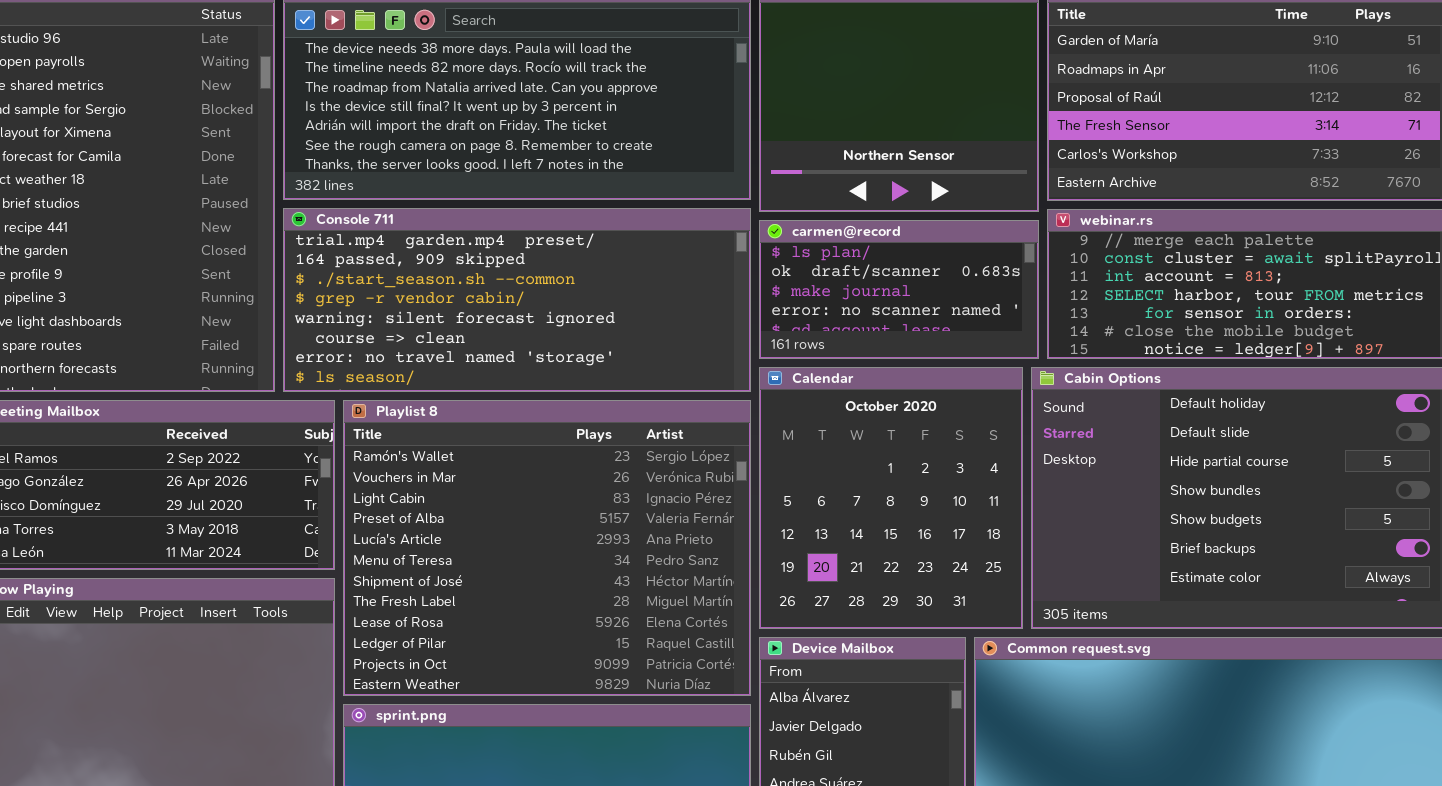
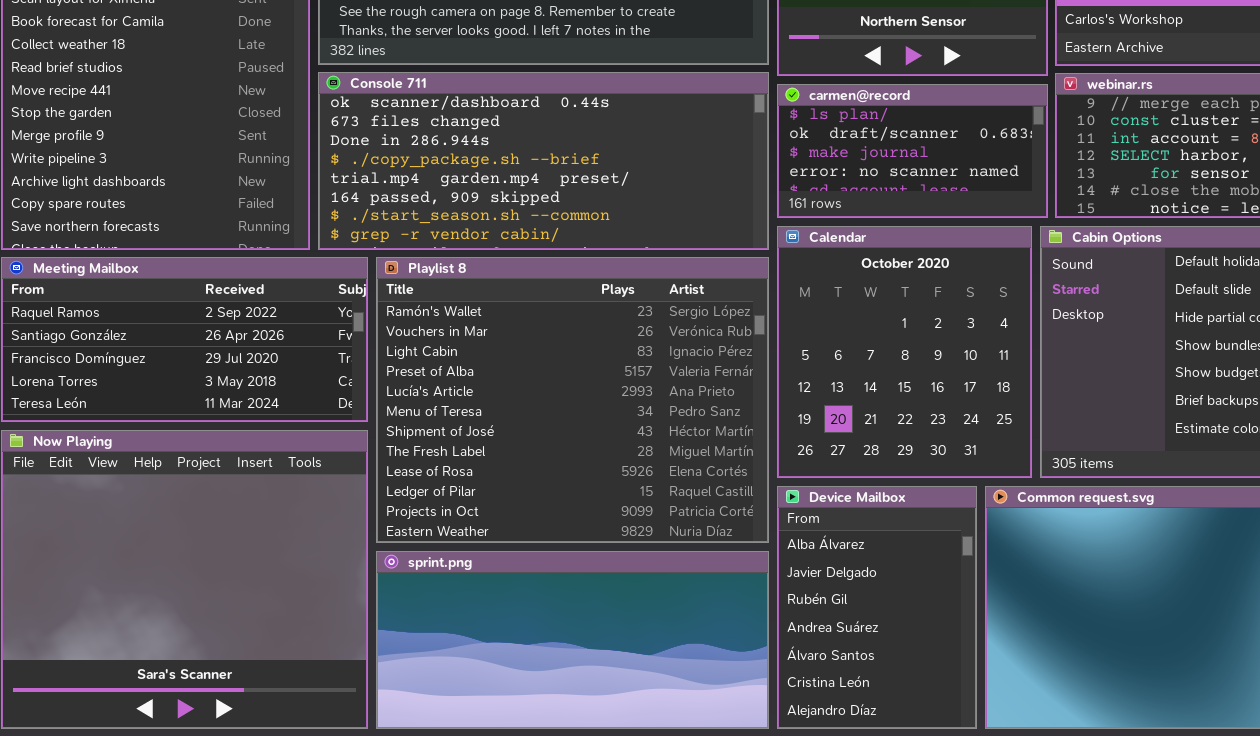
Console 711: [283,208,751,392] -> [318,72,769,250], scrolled up 4 rows

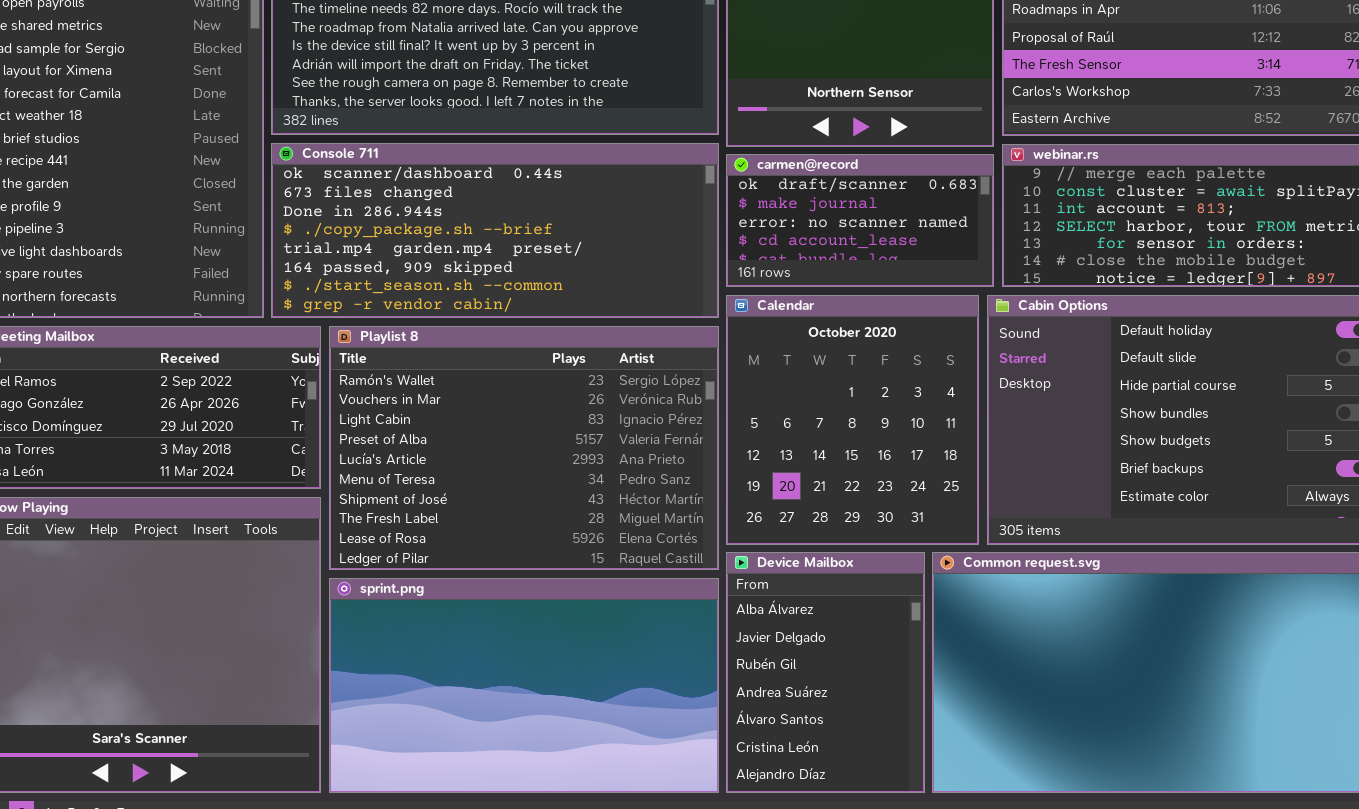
carmen@record: [777,84,1048,218] -> [726,154,994,287], scrolled down 1 row
Playlist 8: [376,257,769,543] -> [329,326,719,570], resized
sprint.png: [376,551,769,729] -> [329,578,719,793], resized

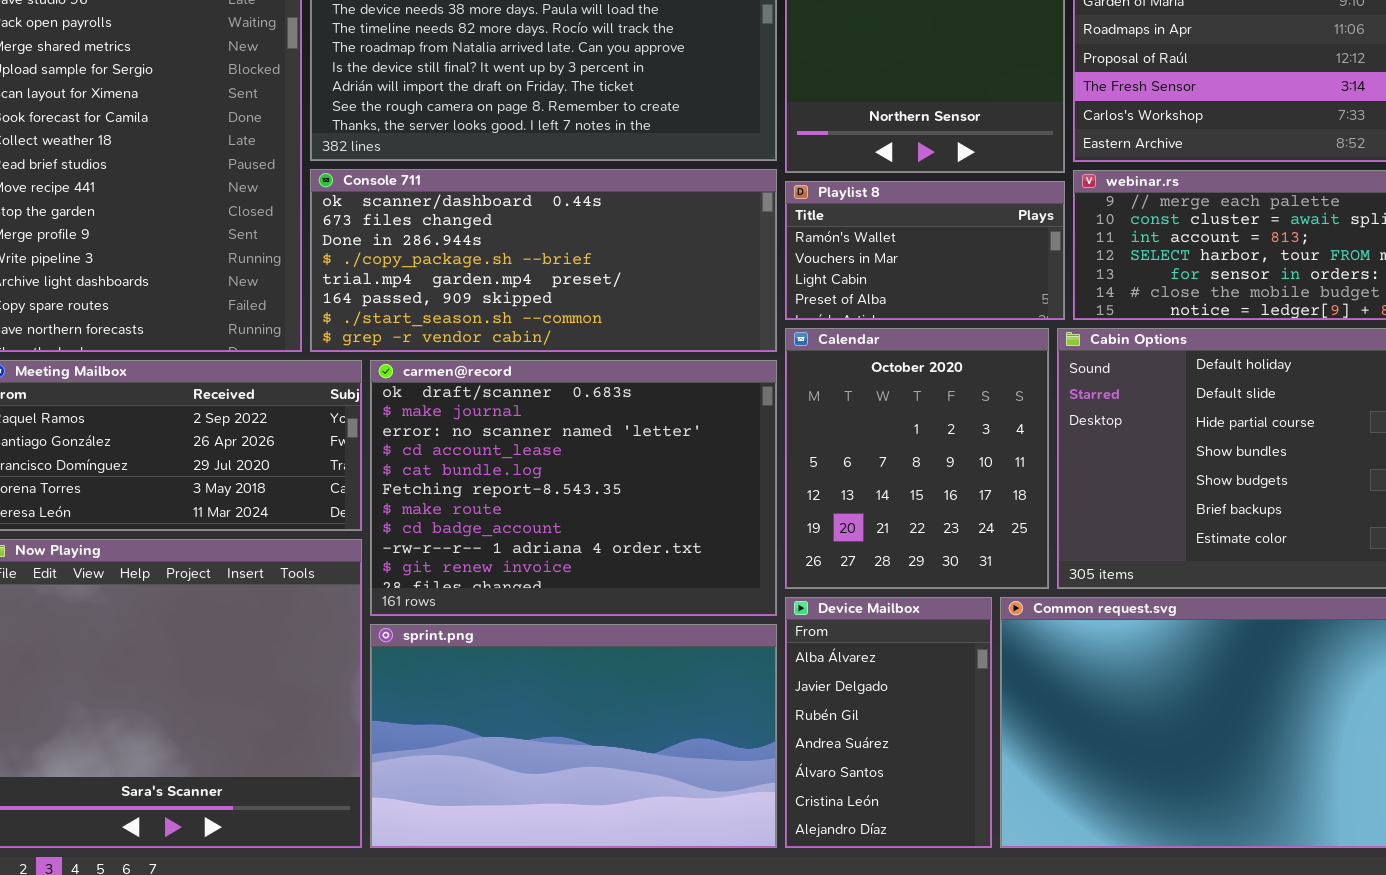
carmen@record: [726,154,994,287] -> [370,360,777,616], moved, resized
Playlist 8: [329,326,719,570] -> [785,181,1065,320], moved, resized

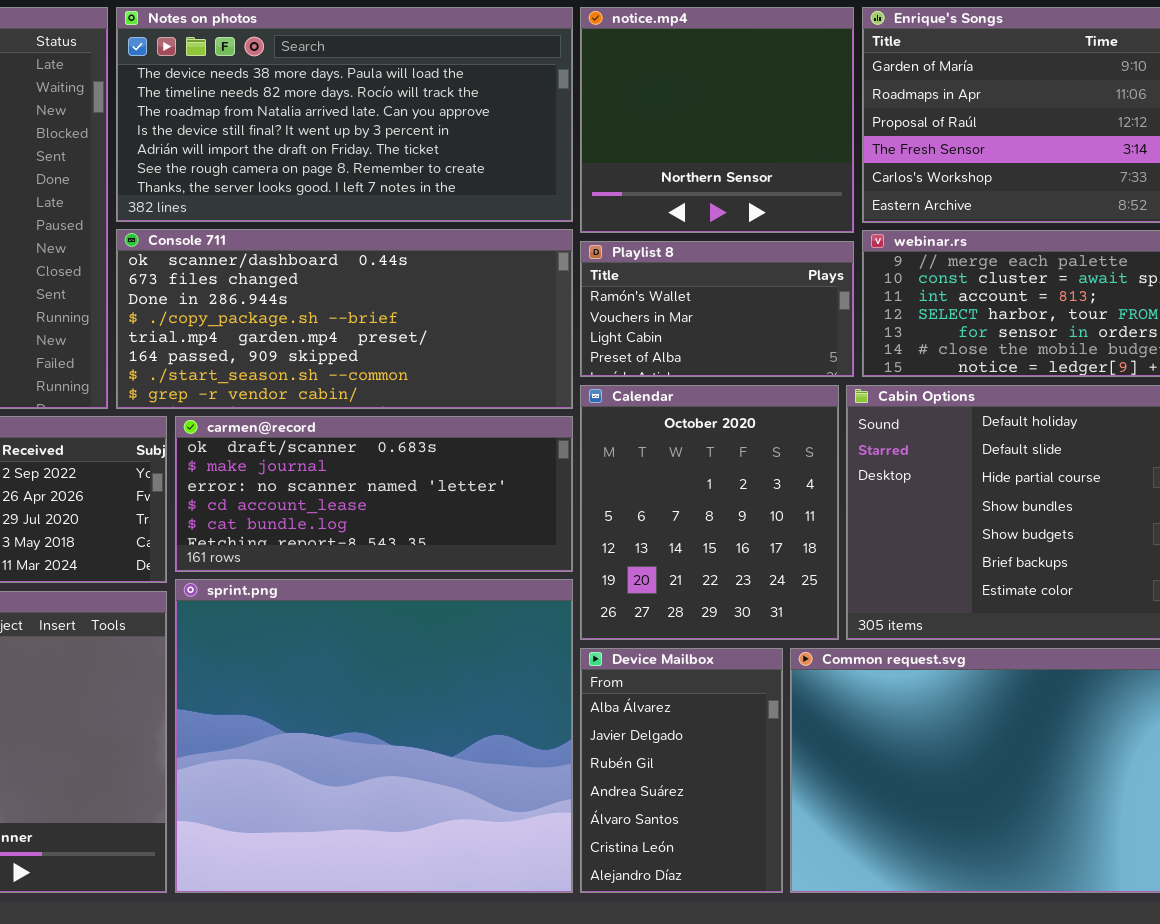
carmen@record: [370,360,777,616] -> [175,416,573,572], resized
sprint.png: [370,624,777,848] -> [175,579,573,893], resized

